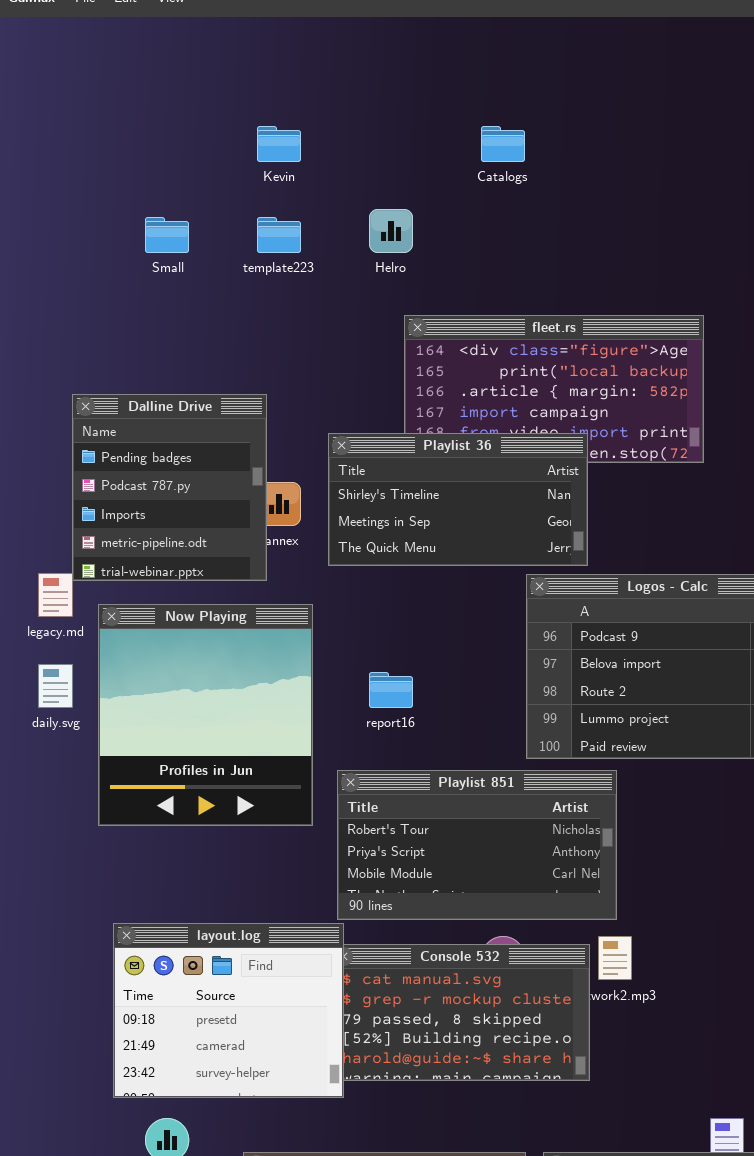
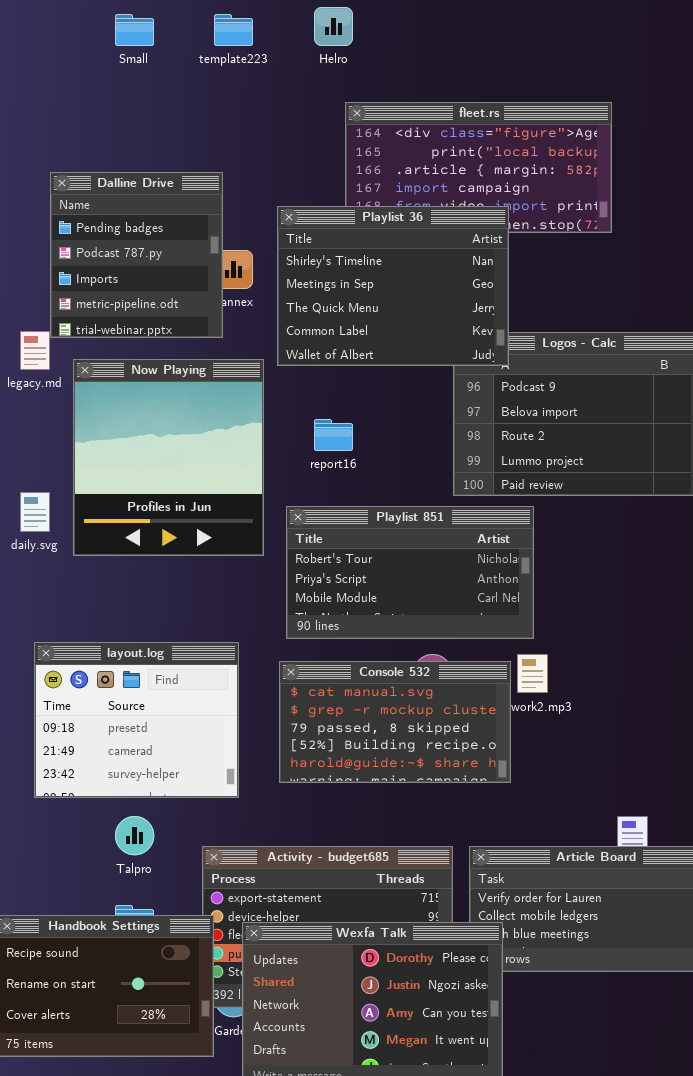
Playlist 36: [328,433,588,566] -> [277,206,509,366], resized
daily.svg: [38,664,73,708] -> [20,492,50,532], moved
layout.log: [113,923,344,1098] -> [34,642,239,798], moved

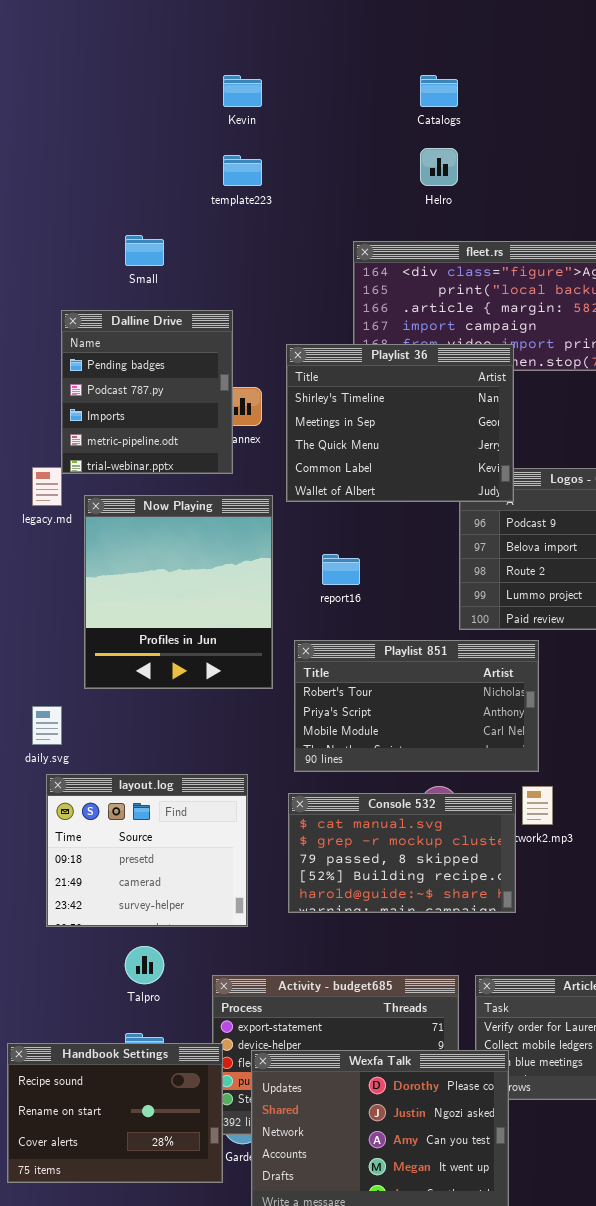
Helro: [314,7,353,46] -> [420,148,458,186], moved
Small: [115,14,154,46] -> [125,235,164,266], moved
daily.svg: [20,492,50,532] -> [32,706,62,745], moved

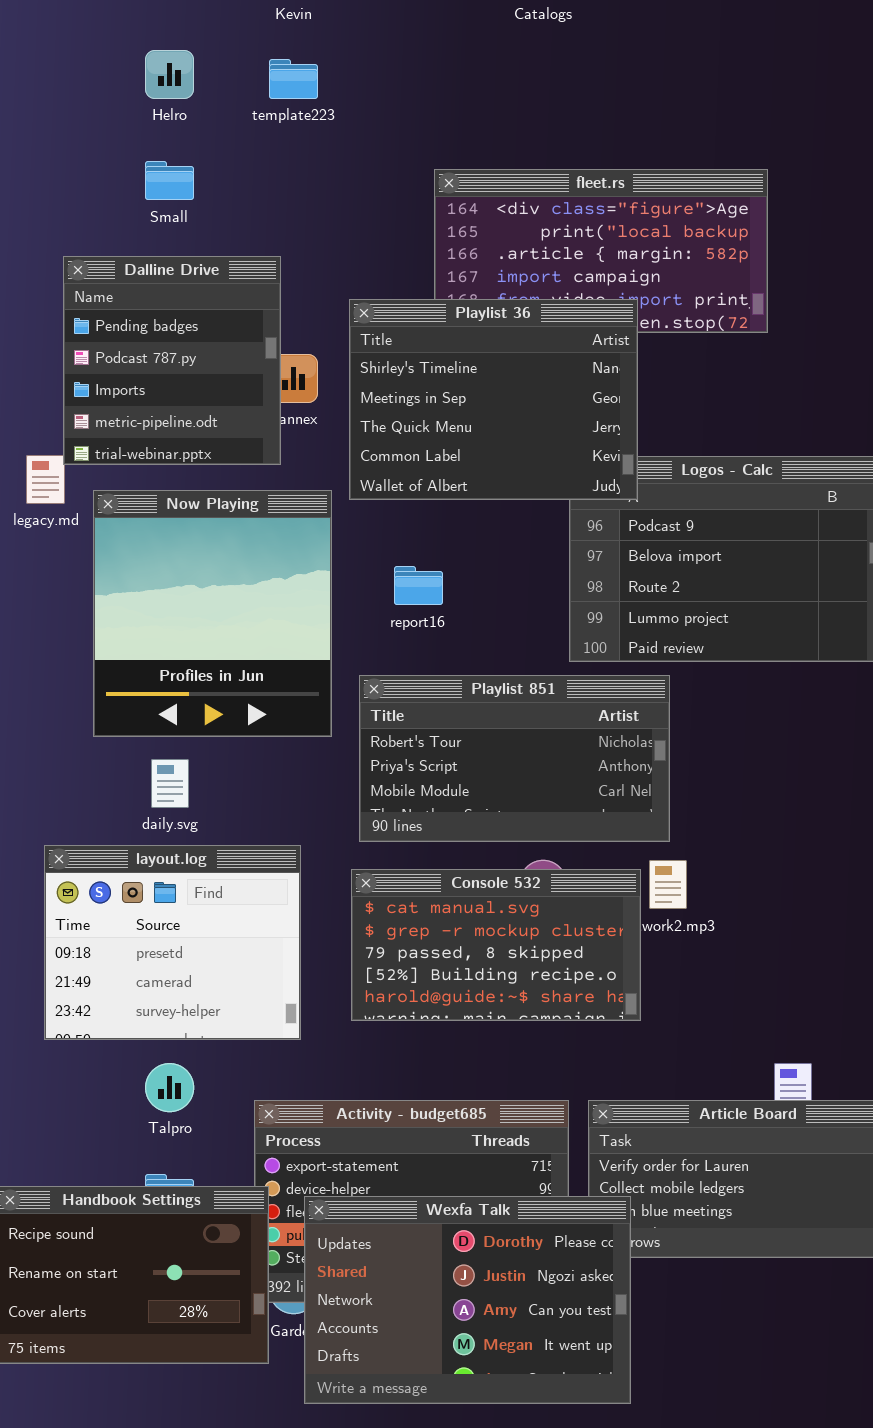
Helro: [420,148,458,186] -> [145,50,194,99], moved
daily.svg: [32,706,62,745] -> [151,759,189,808], moved

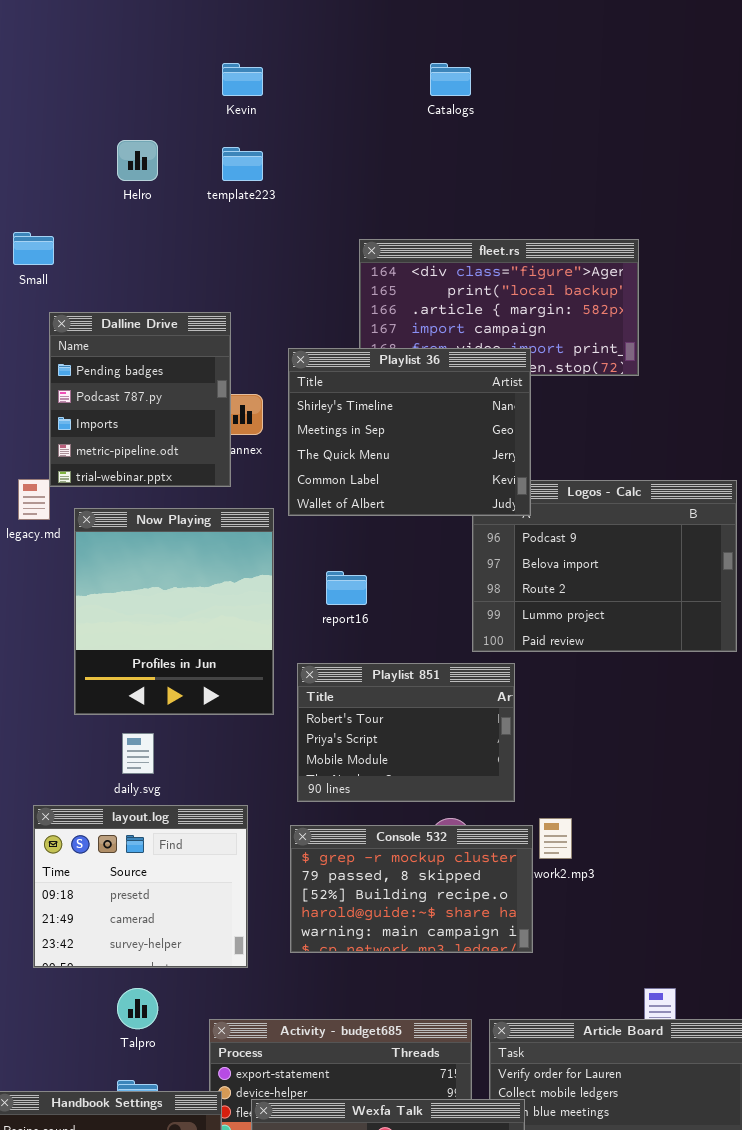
Small: [145,161,194,200] -> [13,232,54,265], moved
Playlist 851: [359,675,670,842] -> [297,663,515,802], resized
Console 532: [351,869,641,1021] -> [290,825,533,953], scrolled down 1 row

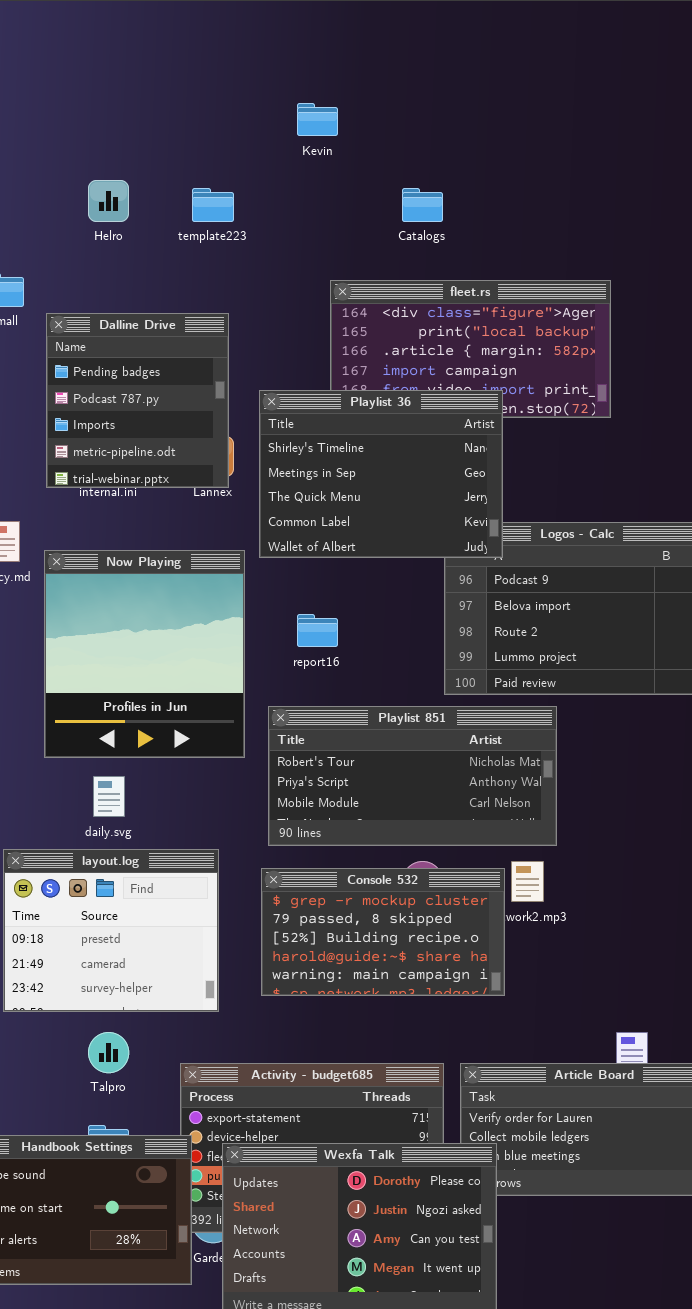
Kevin: [222,63,263,96] -> [297,103,338,136], moved
Catalogs: [430,63,471,96] -> [402,188,443,222], moved
Dalline Drive: [49,312,231,487] -> [46,313,229,488], moved
Playlist 851: [297,663,515,802] -> [268,706,557,846], resized

